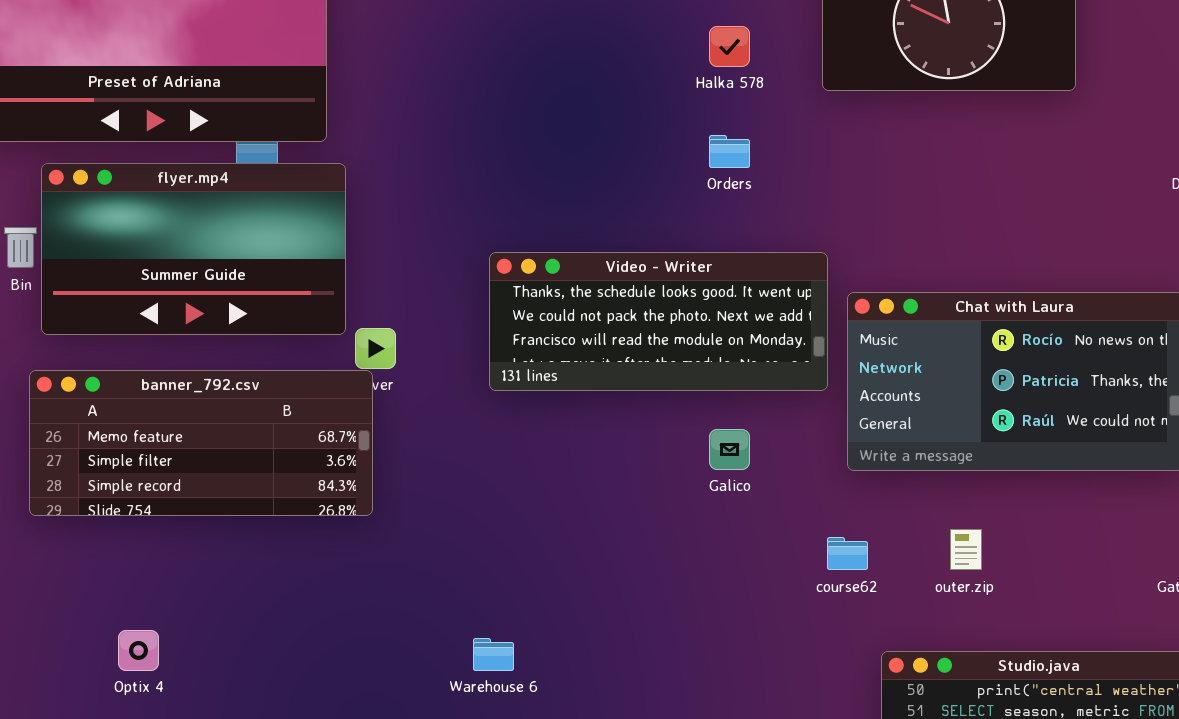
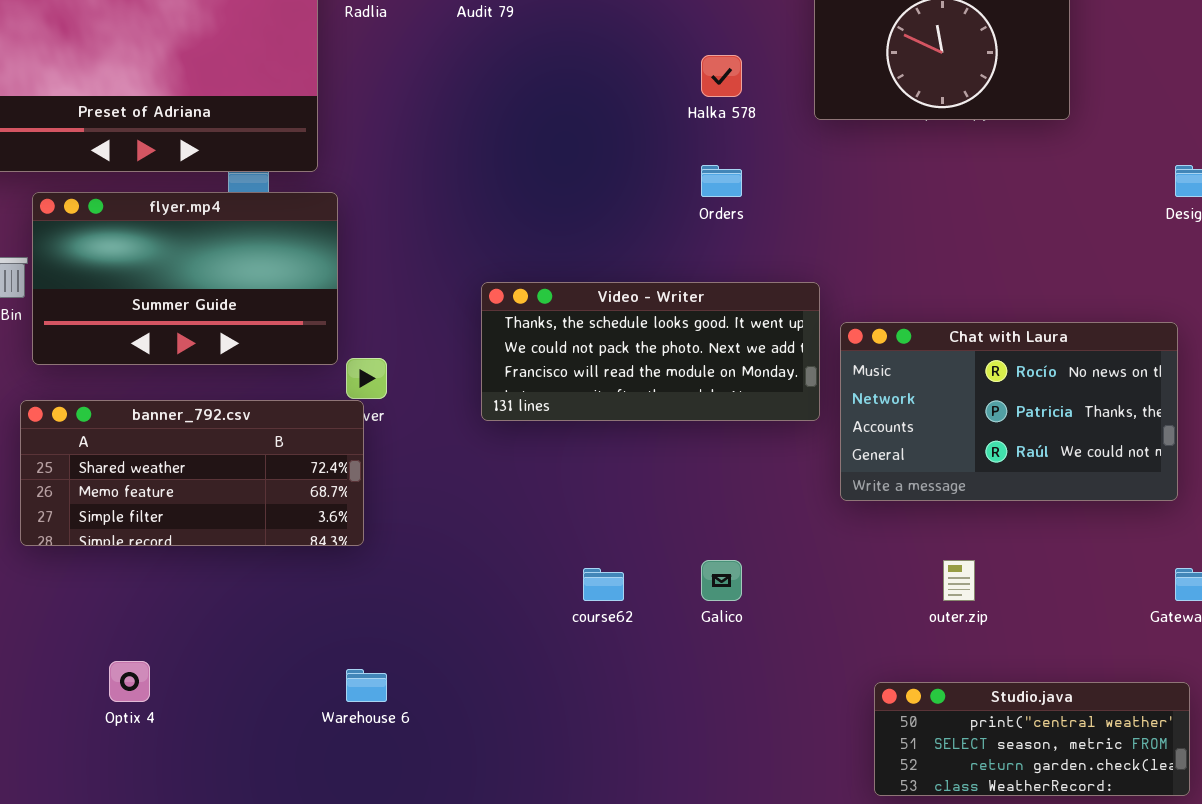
banner_792.csv: [29,370,373,516] -> [20,400,364,546], scrolled up 1 row
Galico: [709,429,750,470] -> [701,560,742,601], moved
course62: [827,537,868,570] -> [583,568,624,601], moved
Warehouse 6: [473,638,514,671] -> [346,669,387,702], moved

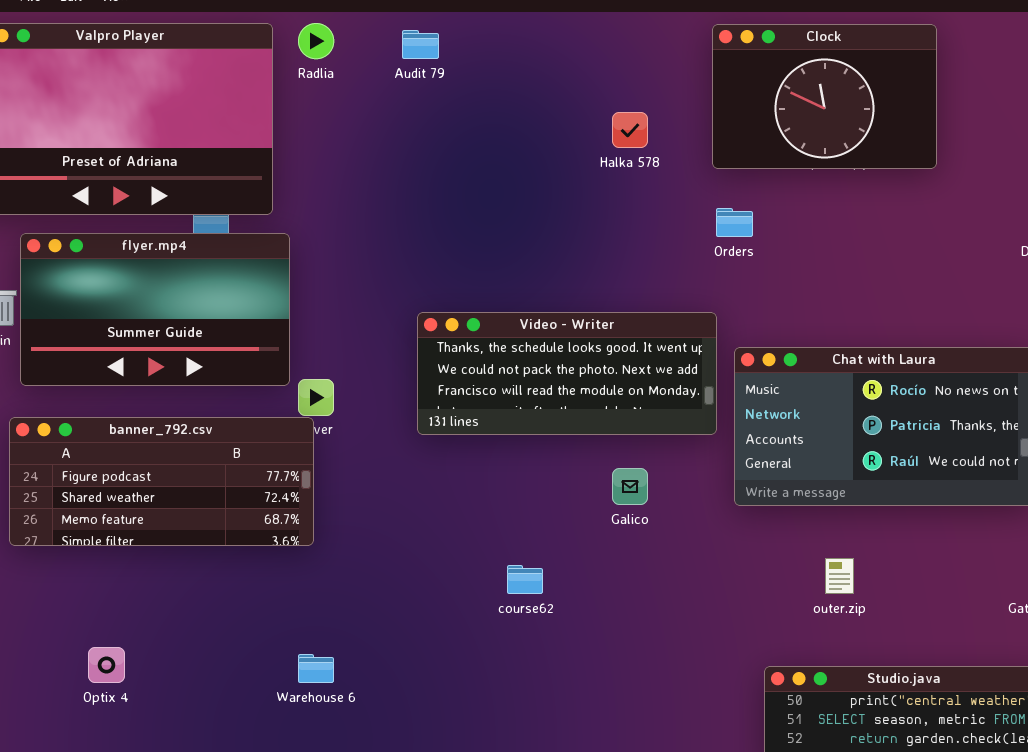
Orders: [701,165,742,197] -> [716,208,753,237], moved
banner_792.csv: [20,400,364,546] -> [9,417,314,546], scrolled up 1 row
Galico: [701,560,742,601] -> [612,468,648,505], moved

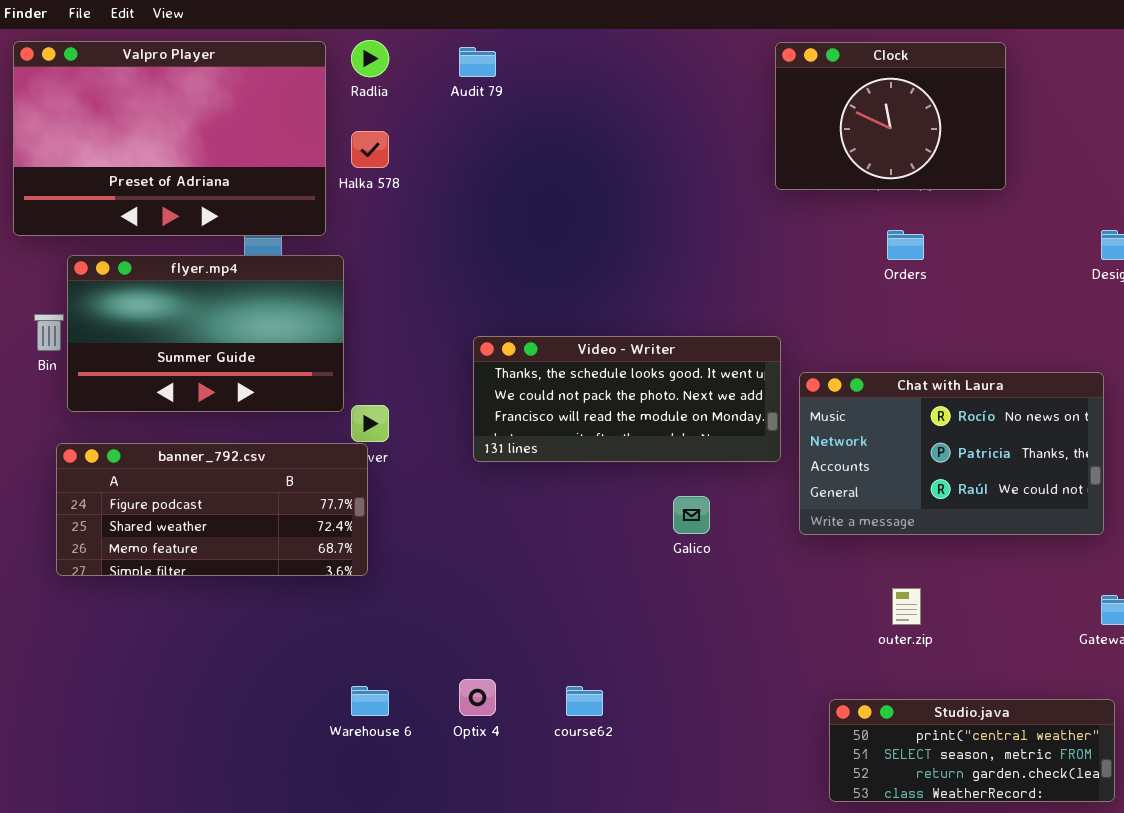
Halka 578: [612,112,648,148] -> [351,131,389,168], moved
Orders: [716,208,753,237] -> [887,230,924,260], moved
course62: [507,565,543,594] -> [566,686,603,716], moved
Optix 4: [88,647,125,683] -> [459,679,496,716], moved

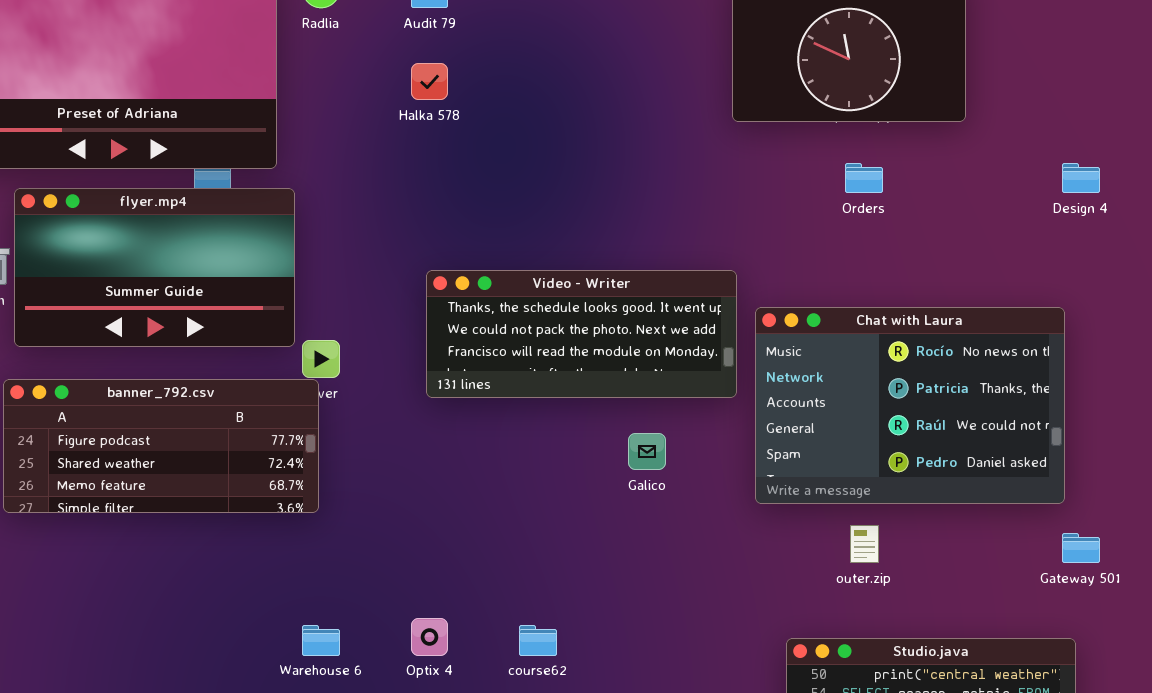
Halka 578: [351,131,389,168] -> [411,63,448,100], moved
Chat with Laura: [799,372,1104,535] -> [755,307,1065,504], resized

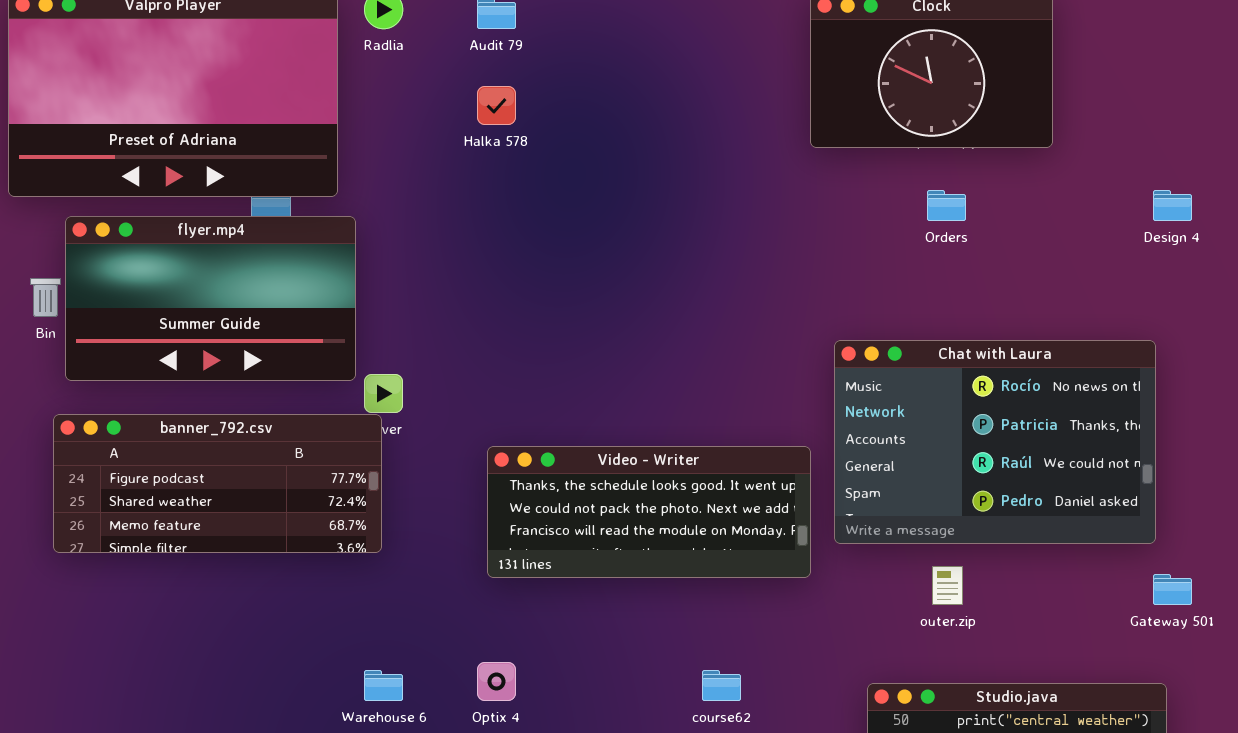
Video - Writer: [426,270,737,398] -> [487,446,811,578], moved
course62: [519,625,557,656] -> [702,670,741,701], moved

